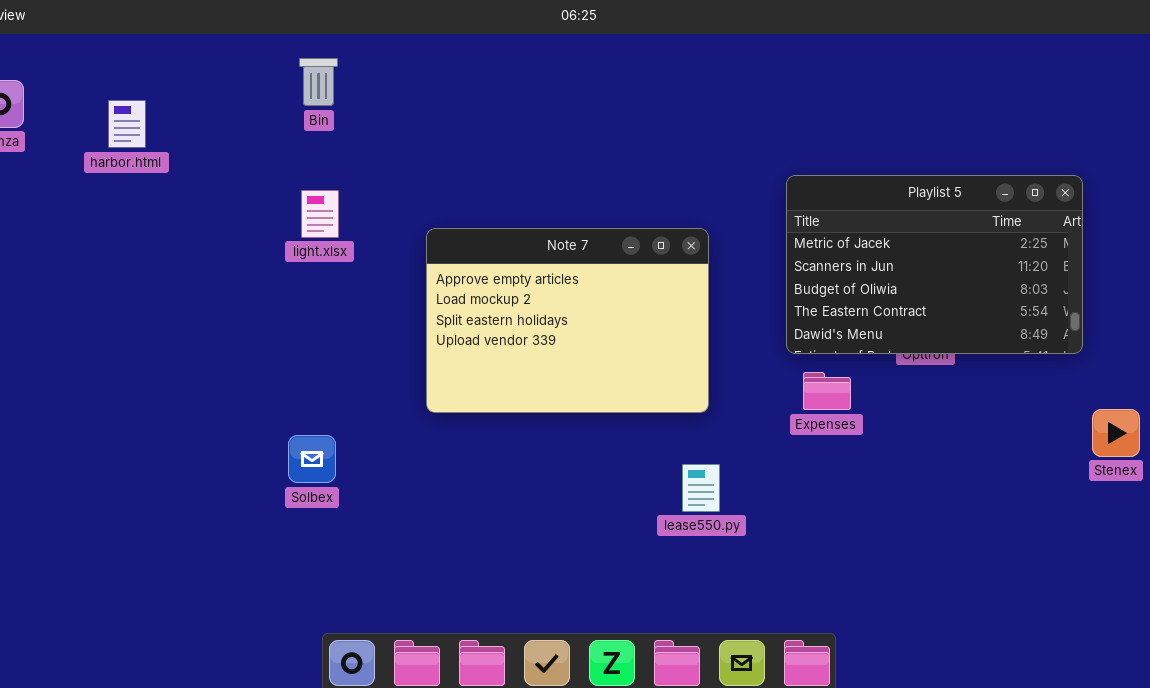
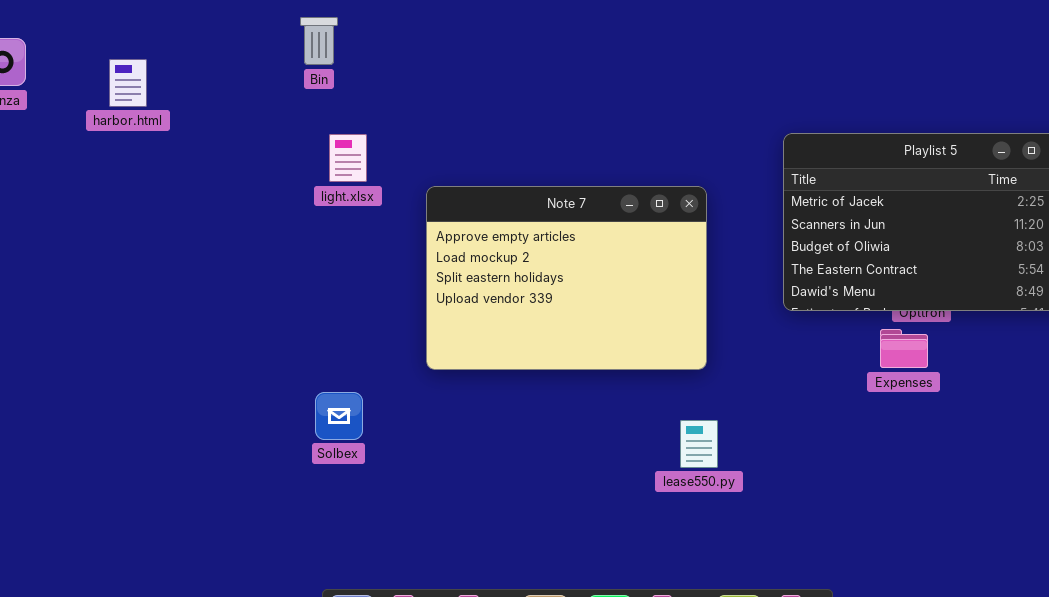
light.xlsx: [301,190,339,238] -> [329,134,367,182], moved
Expenses: [803,372,851,410] -> [880,329,928,368], moved
Solbex: [288,435,336,483] -> [315,392,363,440], moved

